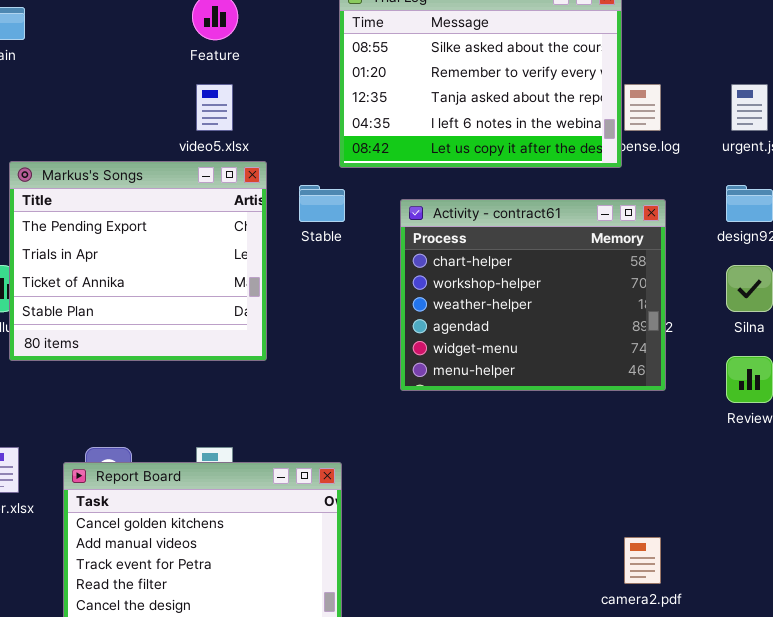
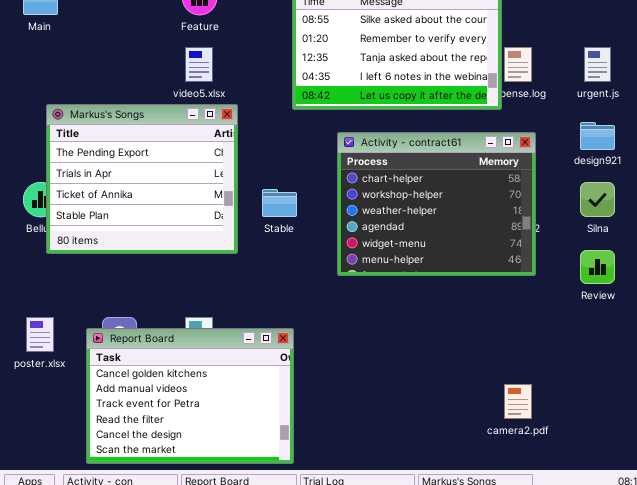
Stable: [299,185,345,222] -> [262,189,297,217], moved

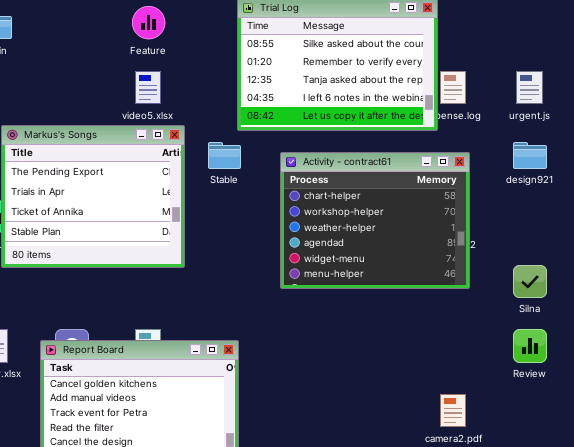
Silna: [580,182,615,217] -> [513,265,547,298], moved
Stable: [262,189,297,217] -> [208,142,241,169], moved
Review: [580,250,615,284] -> [513,329,547,363], moved

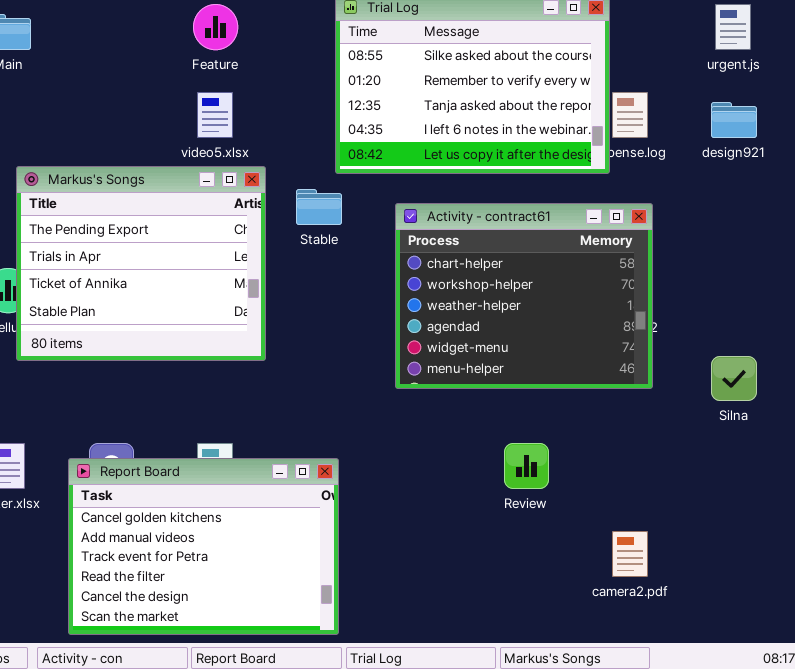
urgent.js: [516,71,543,104] -> [715,4,751,50], moved
design921: [513,142,547,169] -> [711,102,757,138], moved
Review: [513,329,547,363] -> [504,443,549,489], moved

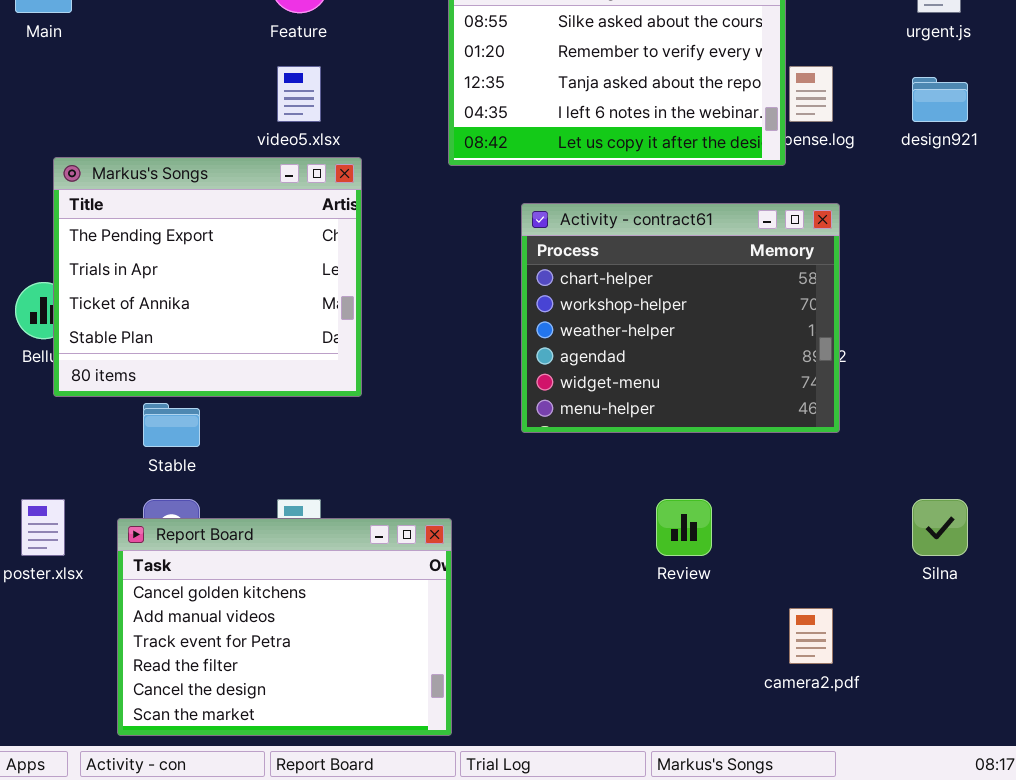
Stable: [296,189,342,225] -> [143,403,200,447], moved
Silna: [711,356,757,401] -> [912,499,968,556], moved

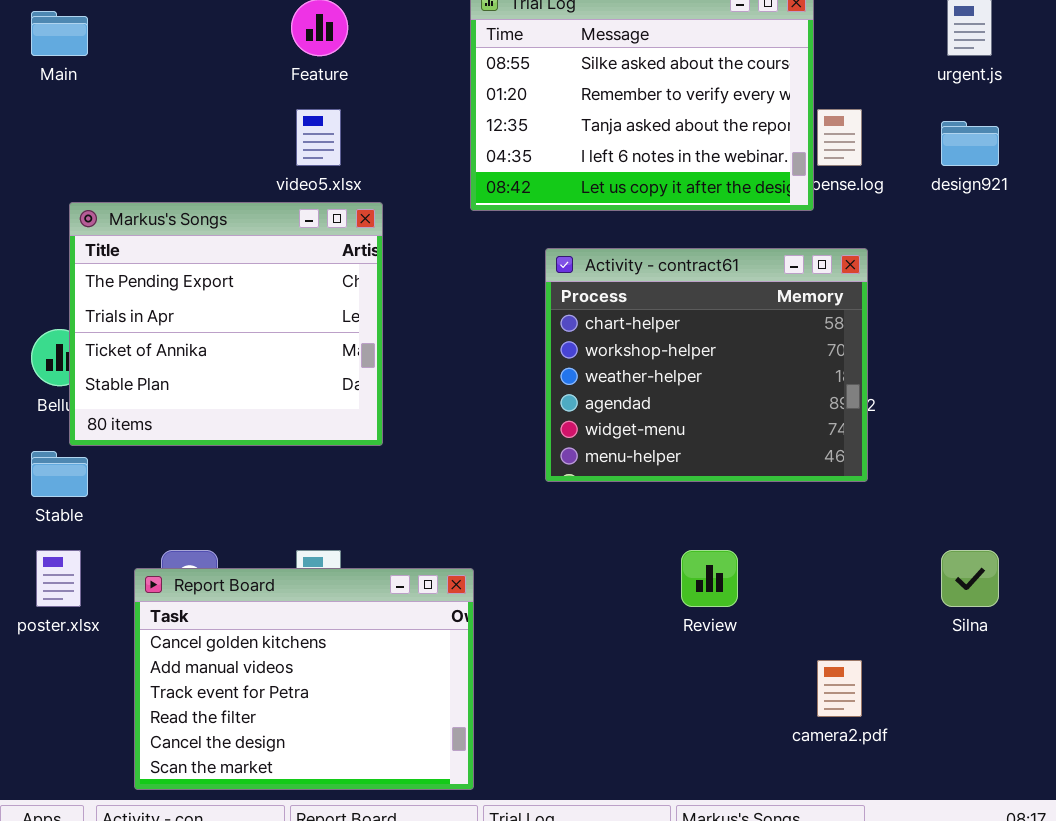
Stable: [143,403,200,447] -> [31,451,88,497], moved

